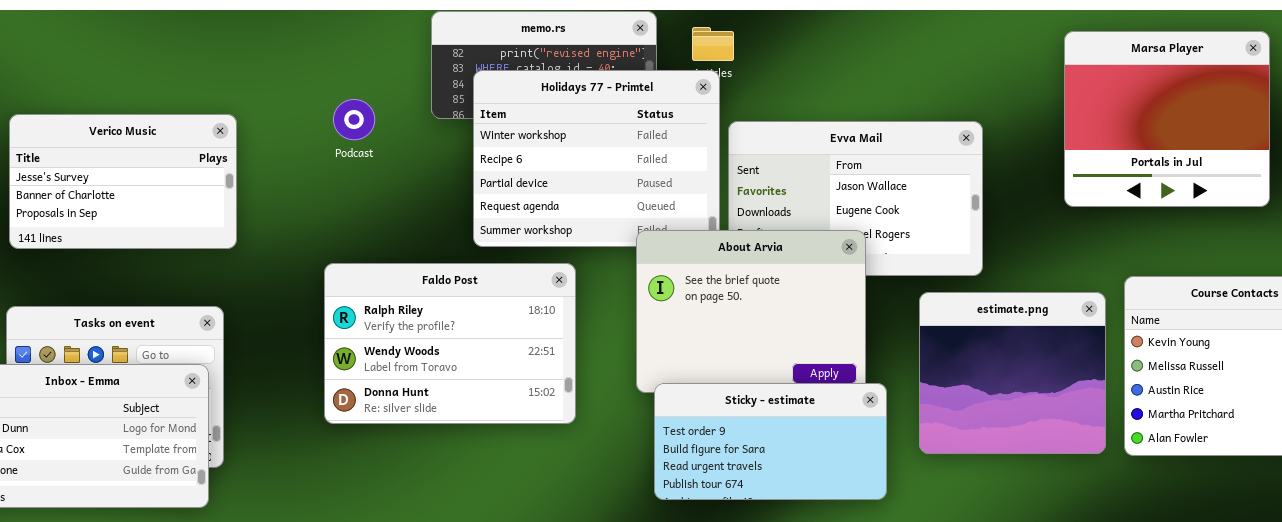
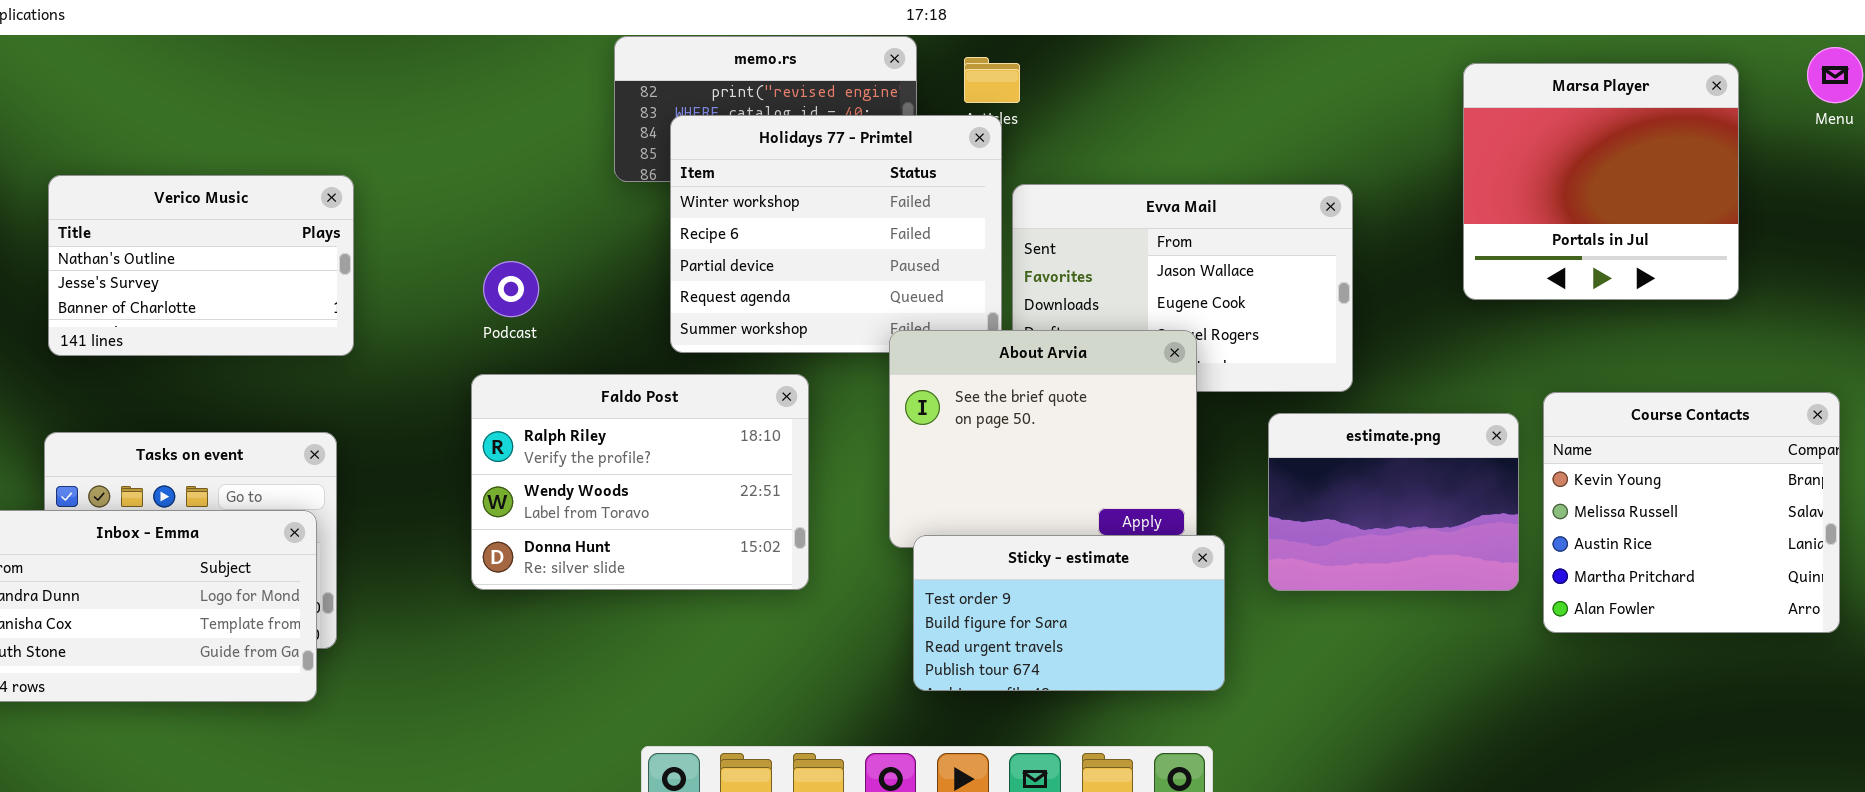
Podcast: [333,99,375,140] -> [483,261,539,317], moved
Verico Music: [9,114,237,249] -> [48,175,354,356], scrolled up 1 row
estimate.png: [919,292,1106,454] -> [1268,413,1519,591], resized

